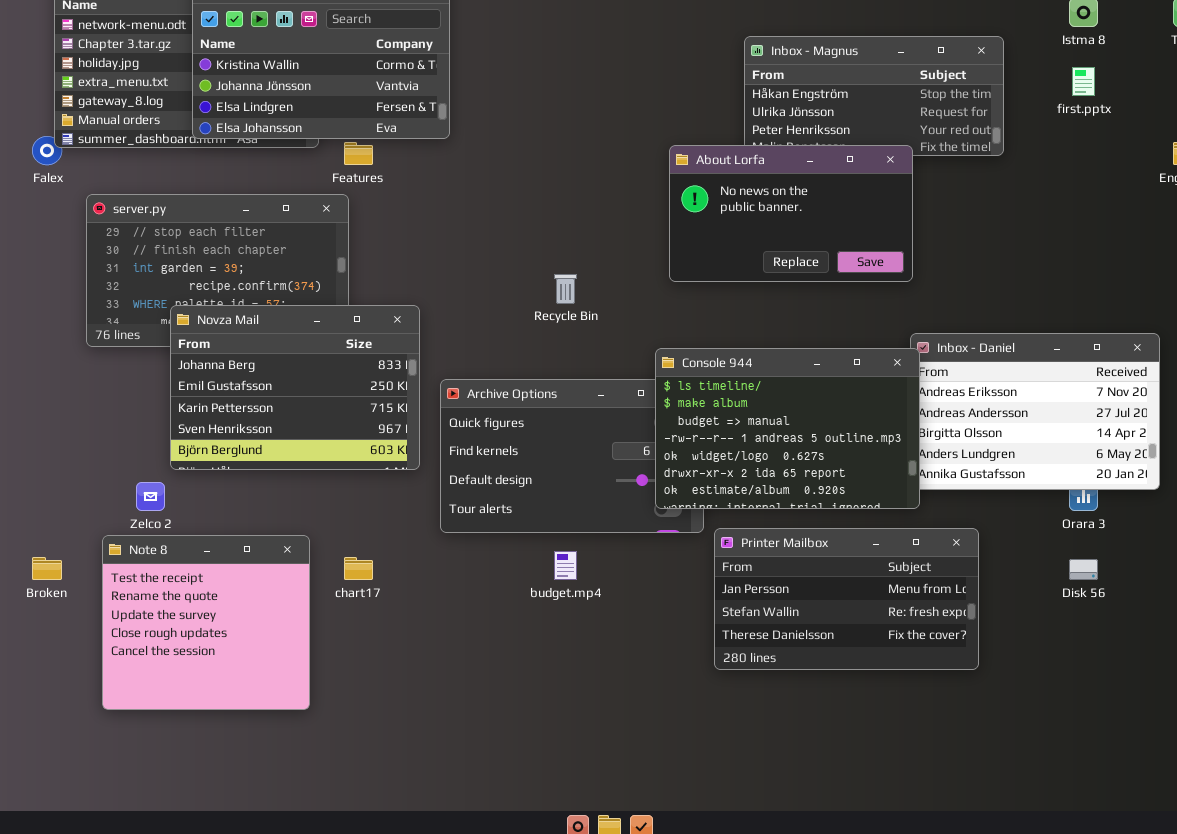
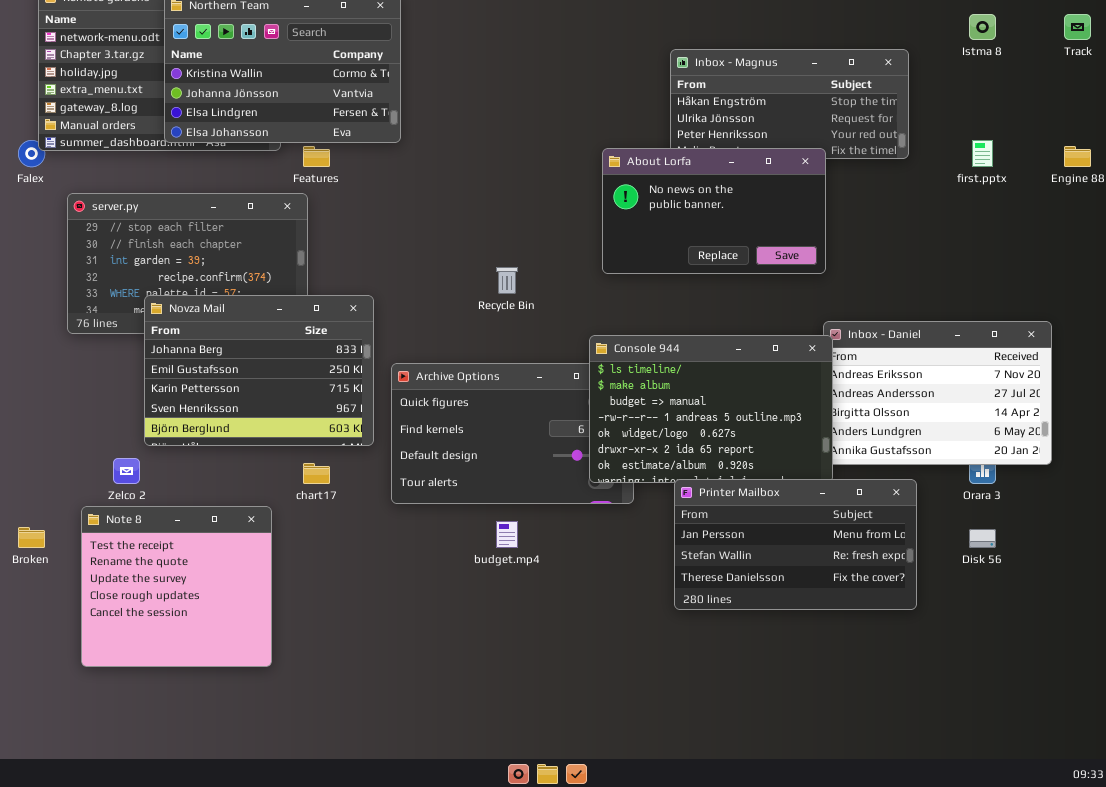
first.pptx: [1072,67,1095,96] -> [972,140,993,167], moved
Printer Mailbox: [714,528,979,670] -> [674,479,917,610], moved
chart17: [344,557,373,580] -> [303,463,330,484], moved

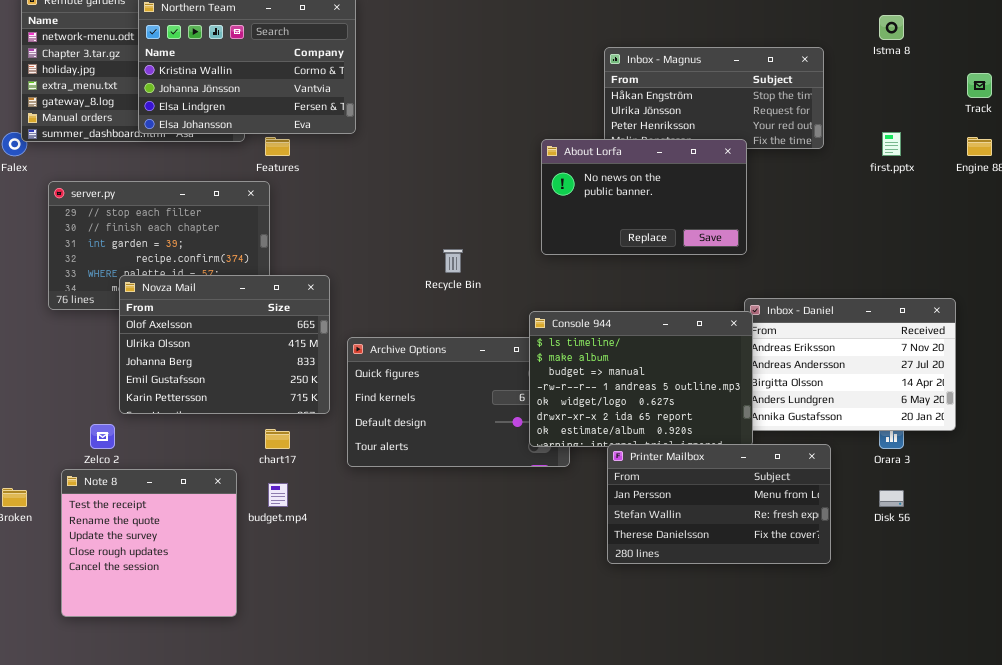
Track: [1064,14,1091,40] -> [967,73,992,98], moved
Novza Mail: [144,295,374,446] -> [119,275,330,414], scrolled up 2 rows
budget.mp4: [496,521,518,548] -> [268,483,288,507], moved

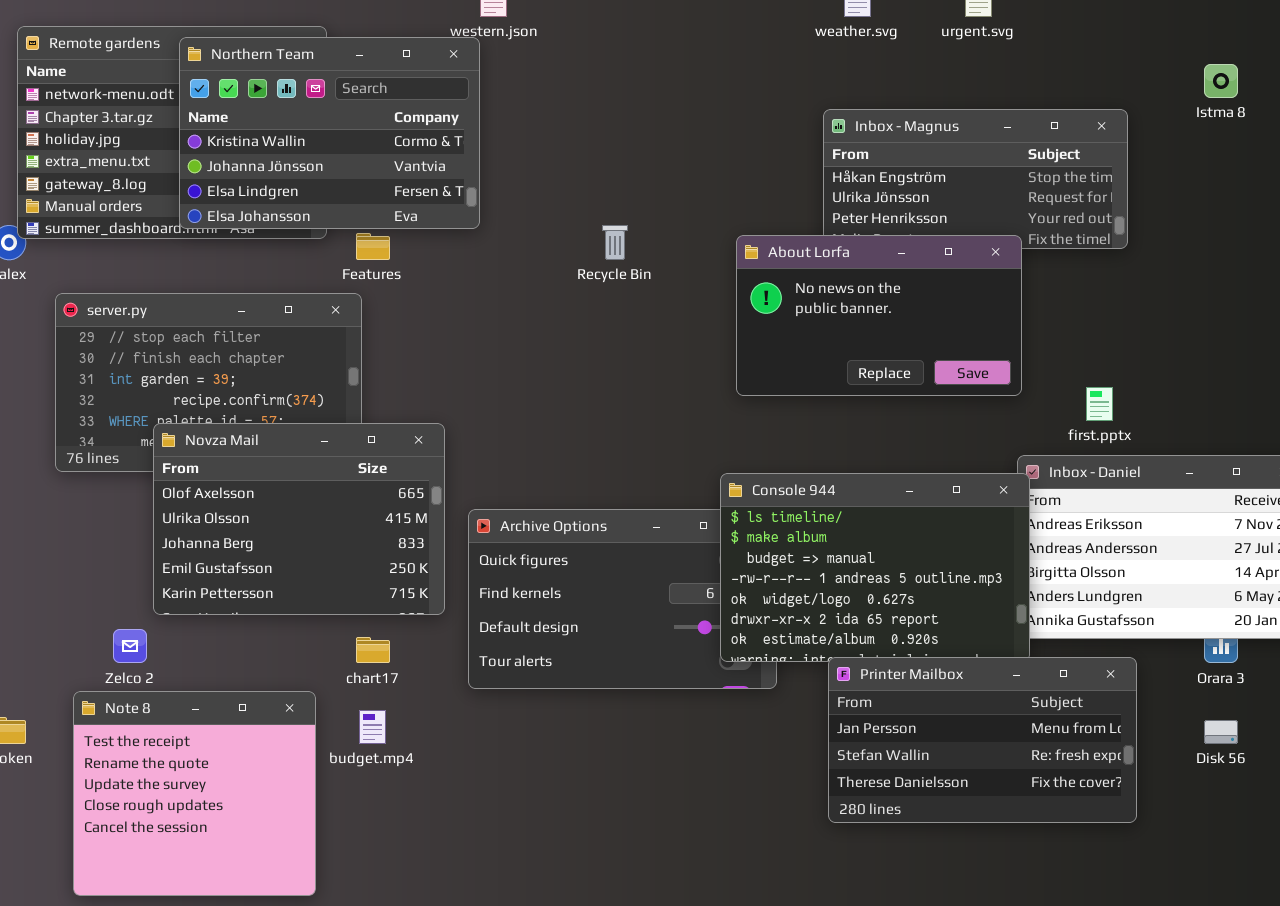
first.pptx: [882,132,901,156] -> [1086,387,1113,421], moved
Recycle Bin: [443,249,463,273] -> [602,225,628,260], moved

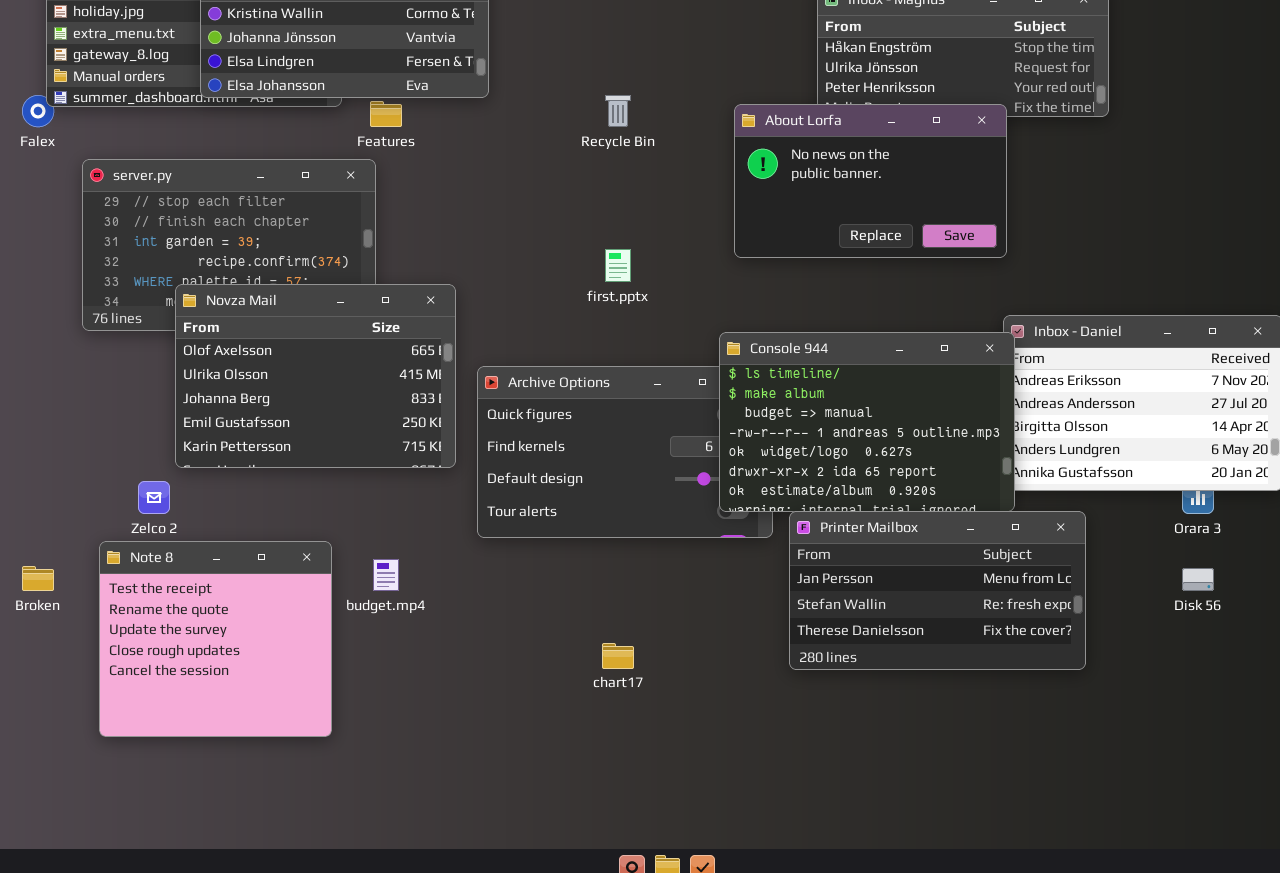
first.pptx: [1086,387,1113,421] -> [605,249,631,282], moved
chart17: [356,637,390,663] -> [602,643,634,669], moved
Printer Mailbox: [828,657,1137,823] -> [789,511,1086,670], moved

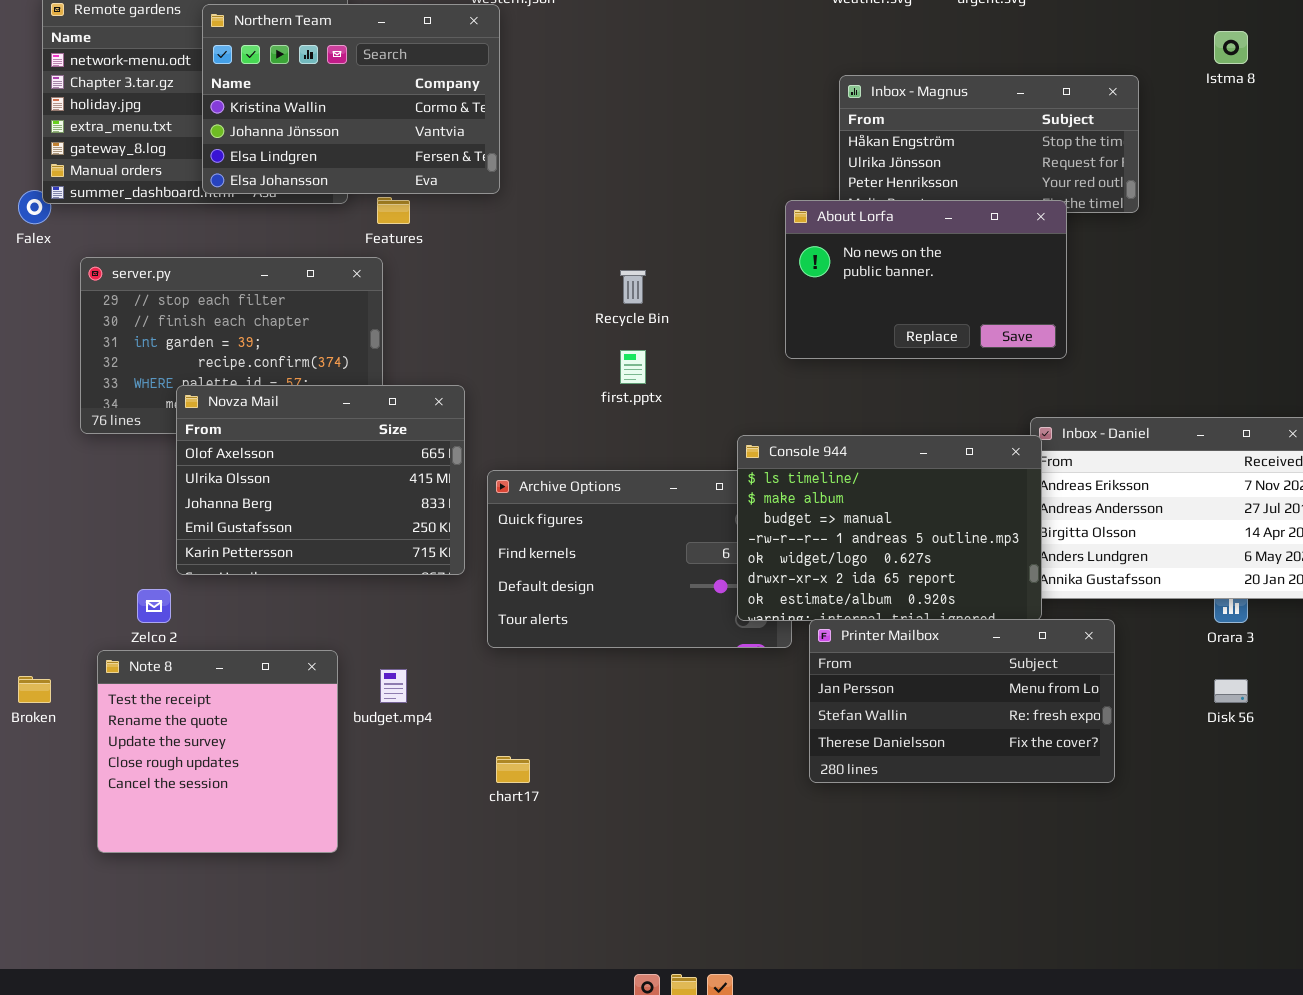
Recycle Bin: [605,95,631,127] -> [620,270,646,304], moved
About Lorfa: [734,104,1007,258] -> [785,200,1067,359], moved
chart17: [602,643,634,669] -> [496,756,530,783], moved

